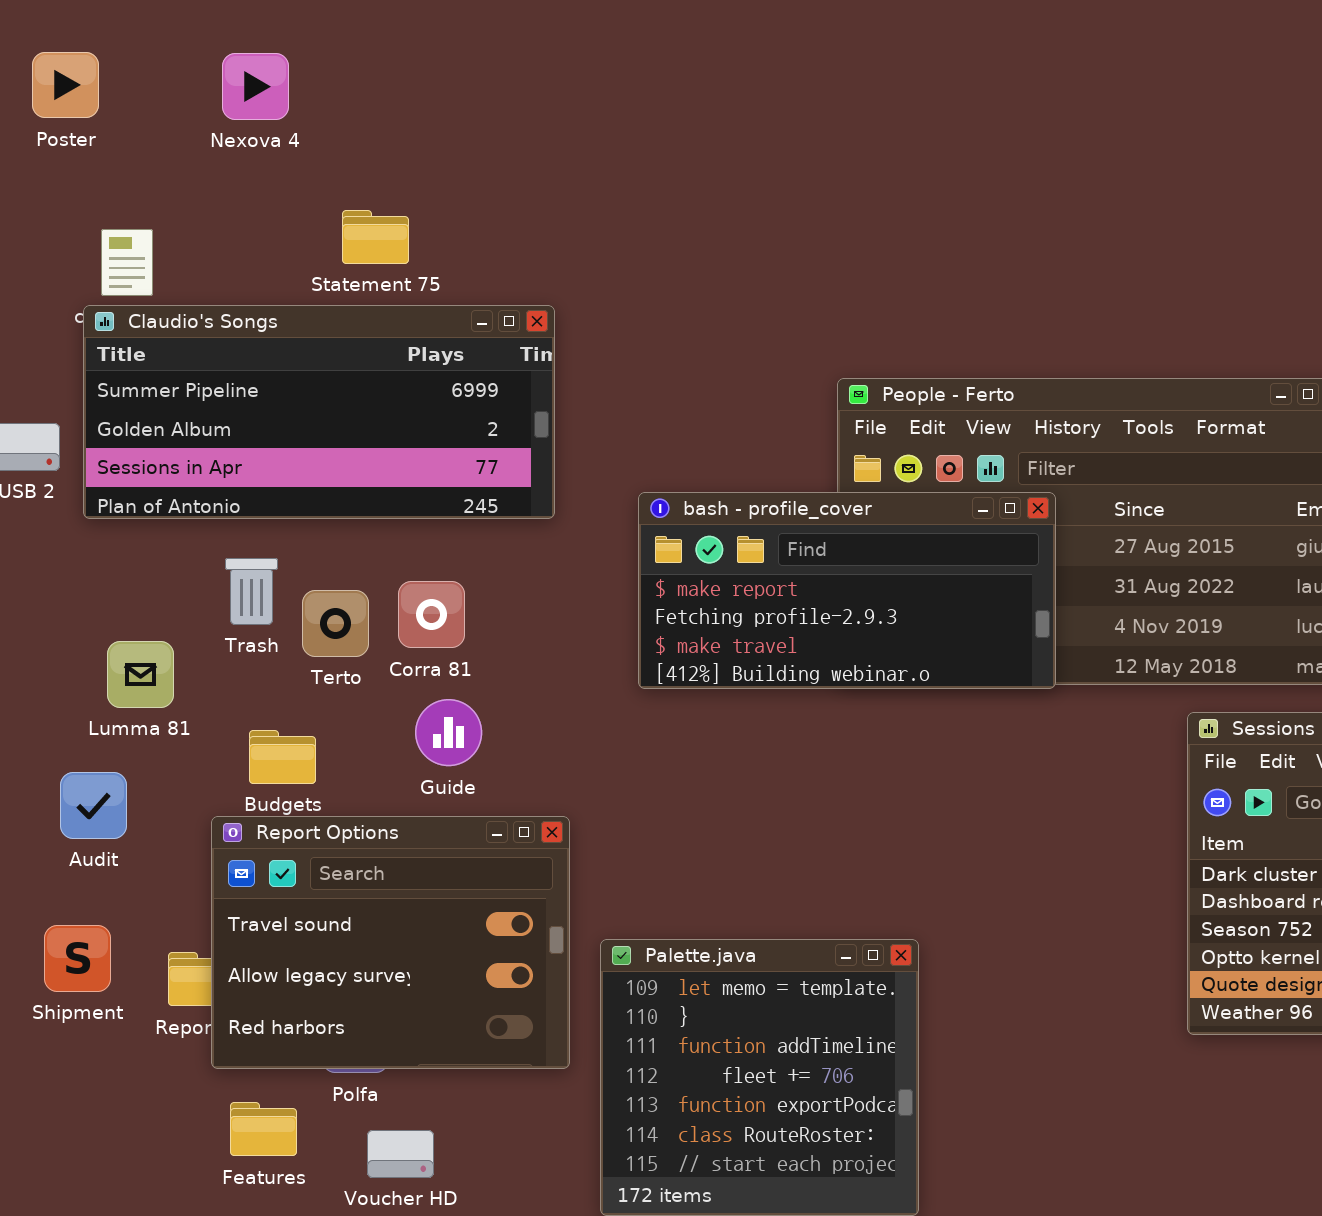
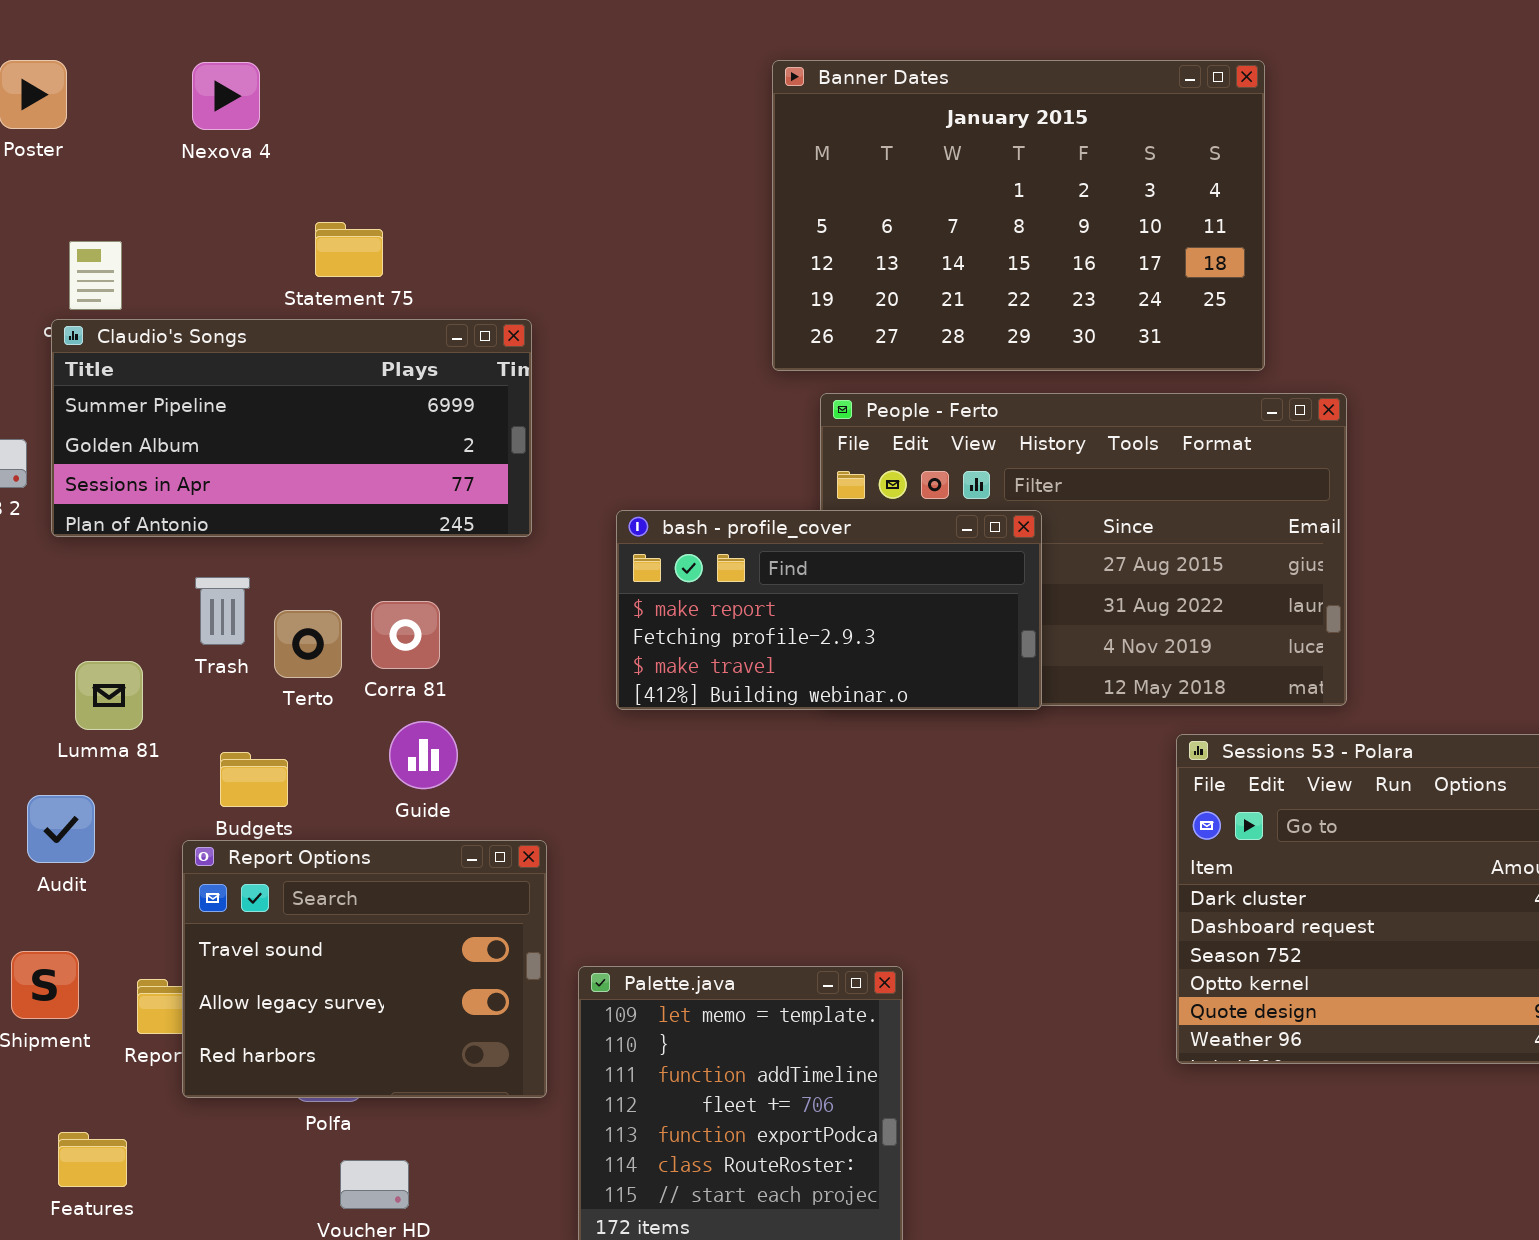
Banner Dates: none -> [772,60,1265,371], opened
Features: [230,1102,297,1156] -> [58,1132,127,1187], moved

